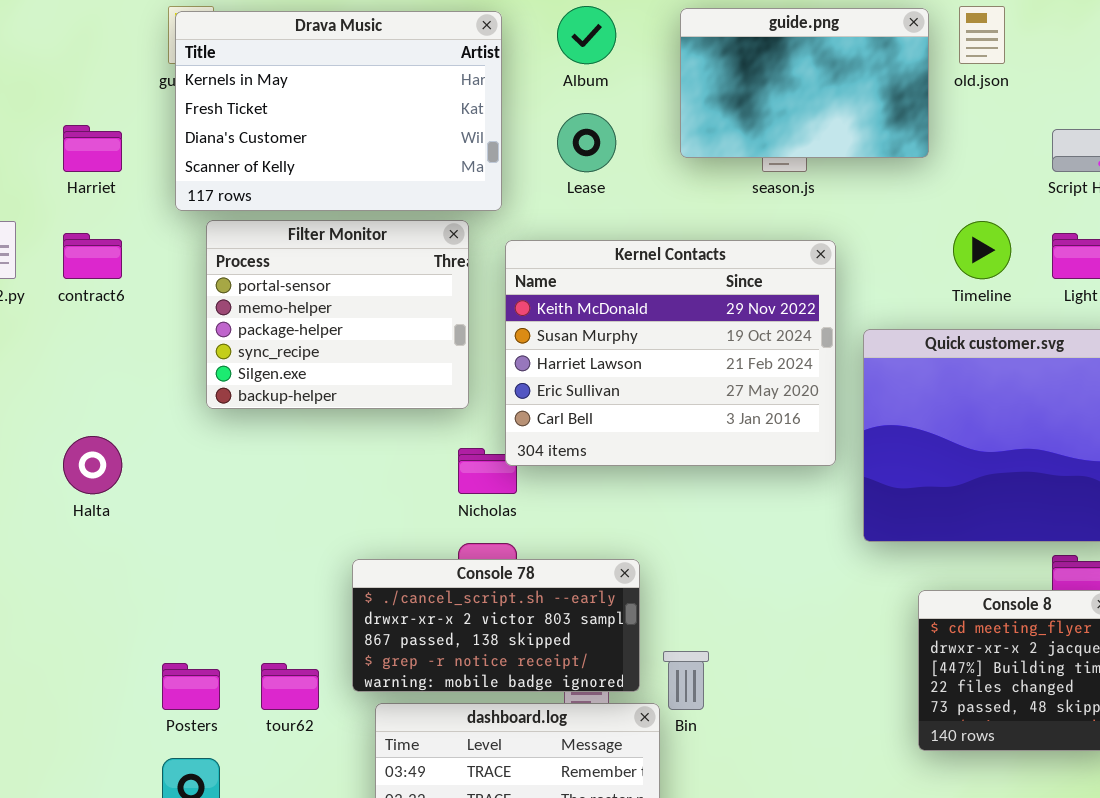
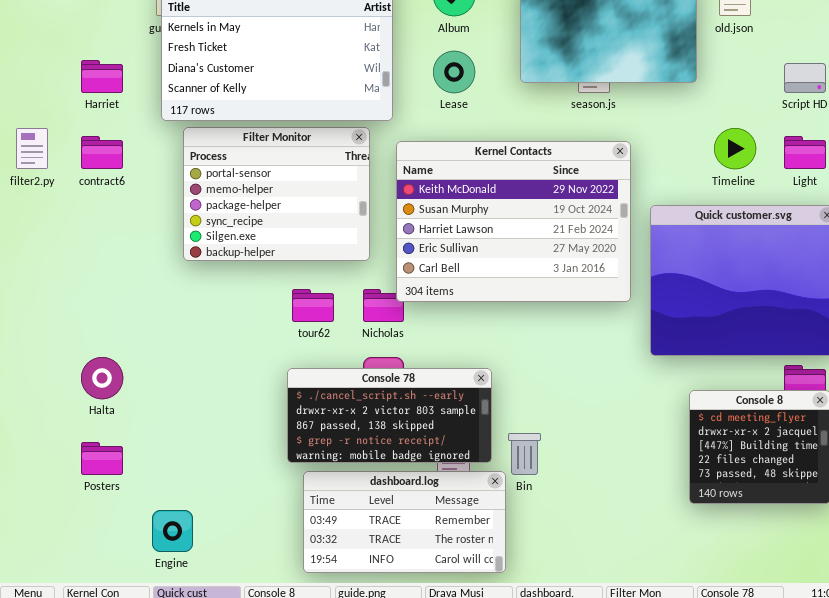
Halta: [63,436,122,494] -> [81,357,123,399], moved
Posters: [162,663,220,710] -> [81,442,123,475], moved
tour62: [261,663,319,710] -> [292,289,334,322], moved

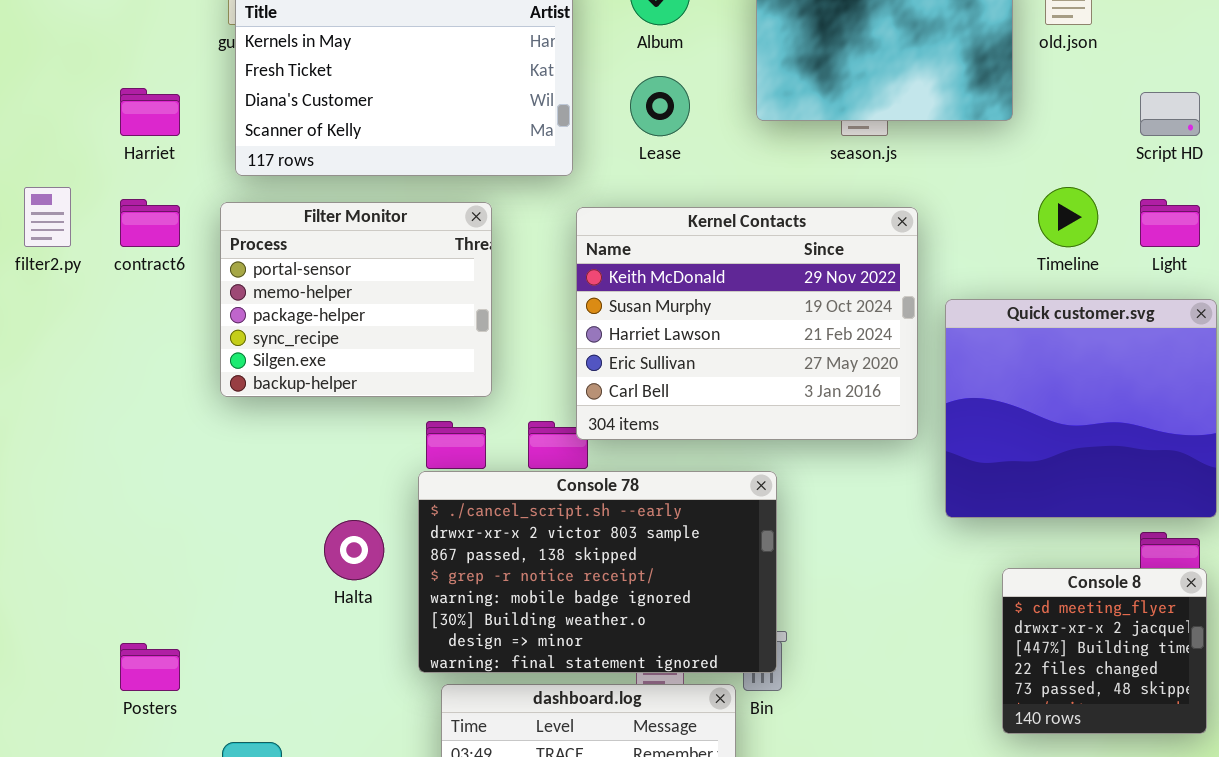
Filter Monitor: [183,127,370,261] -> [220,202,492,397], moved
Halta: [81,357,123,399] -> [324,520,384,580], moved
Console 78: [287,368,492,463] -> [418,471,777,673], resized

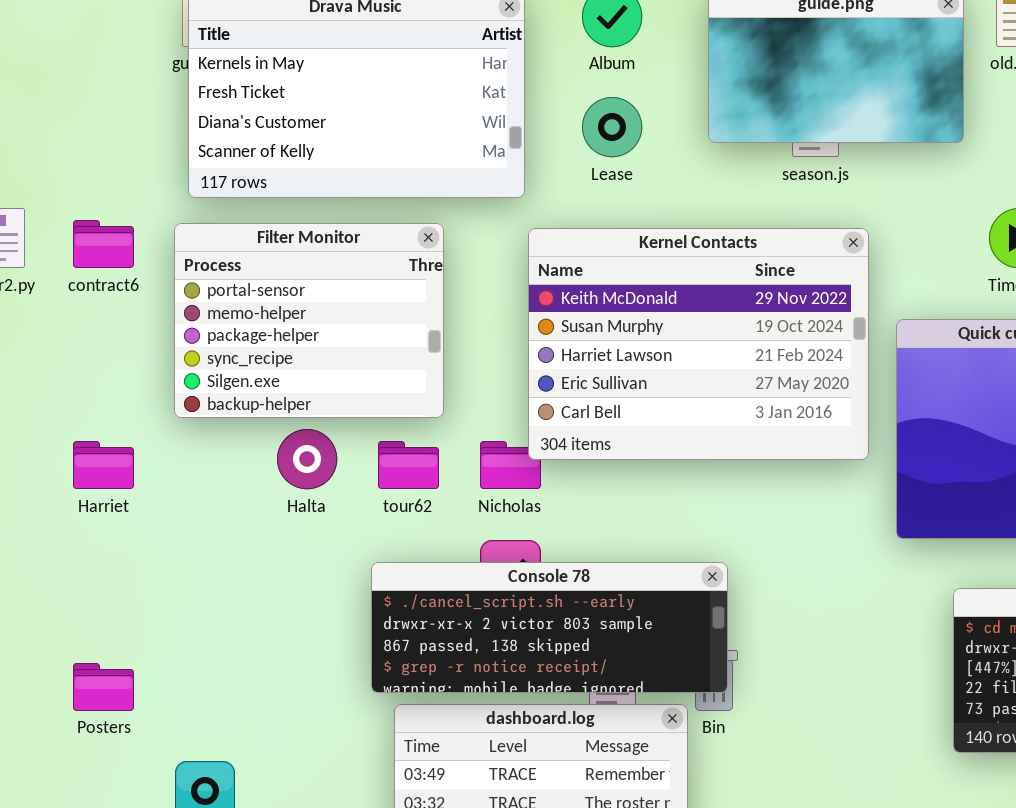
Harriet: [120,88,180,136] -> [73,441,134,489], moved
Console 78: [418,471,777,673] -> [371,562,728,693], resized
Halta: [324,520,384,580] -> [277,429,337,489], moved

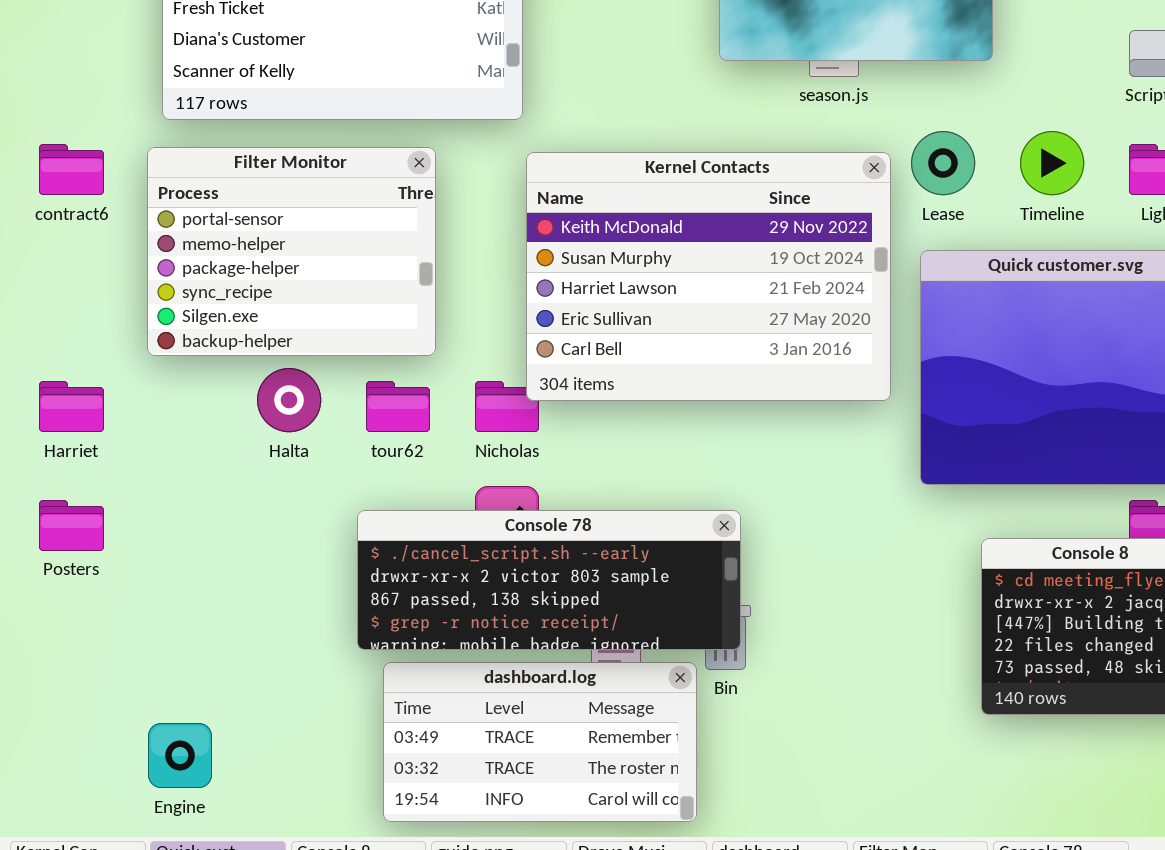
Lease: [582,97,642,157] -> [911,131,975,195], moved
Posters: [73,663,134,711] -> [39,500,104,551], moved

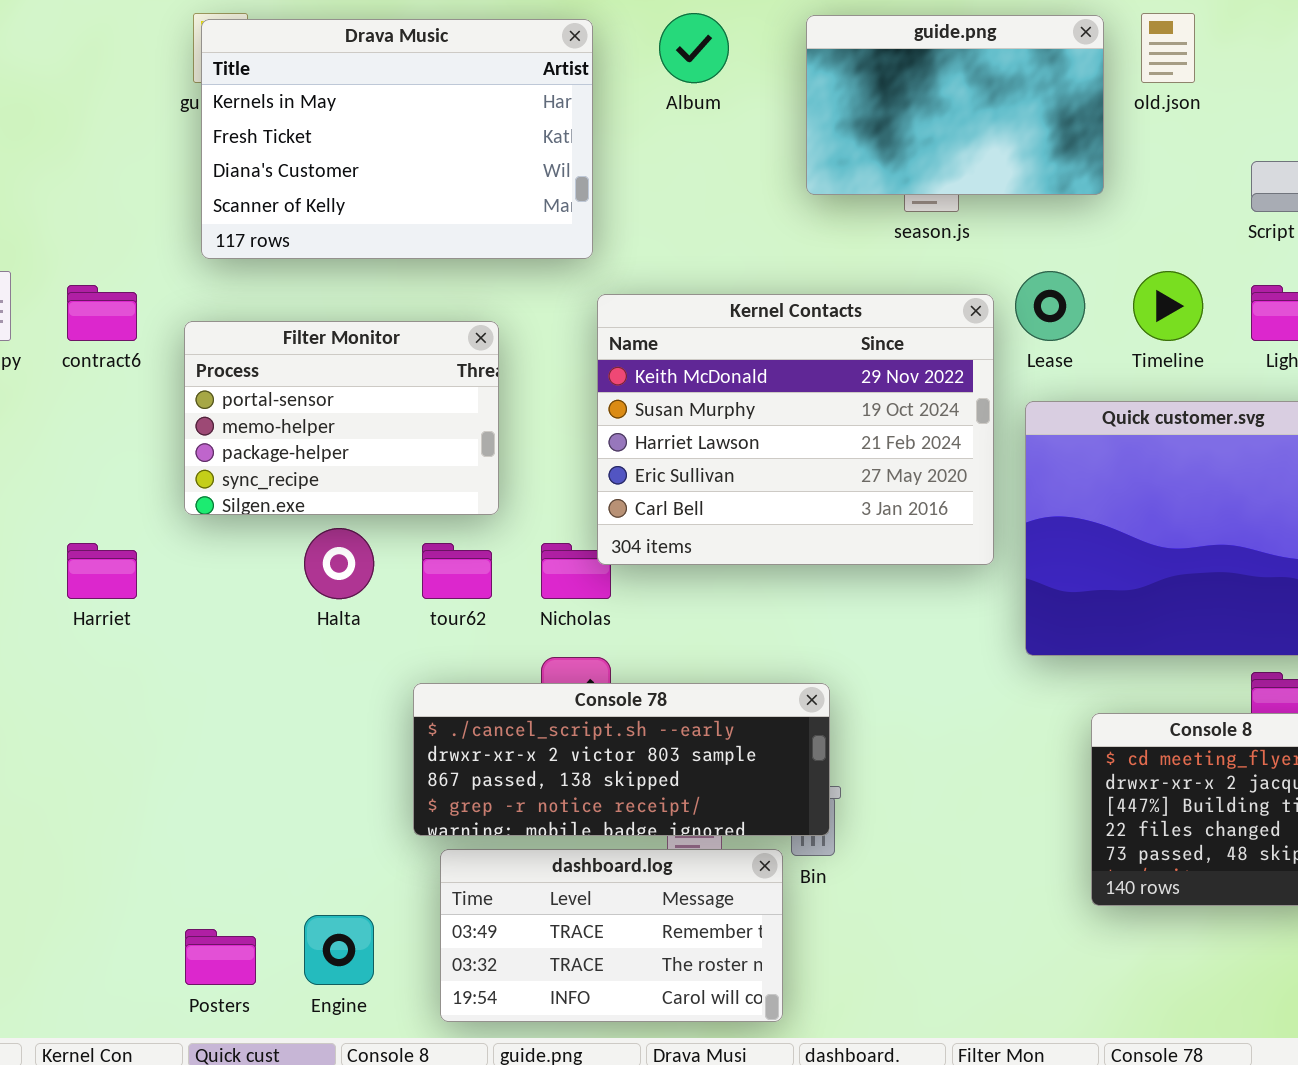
Filter Monitor: [147,147,436,356] -> [184,321,499,515], resized
Posters: [39,500,104,551] -> [185,929,256,985], moved
Engine: [148,723,212,788] -> [304,915,374,985], moved

